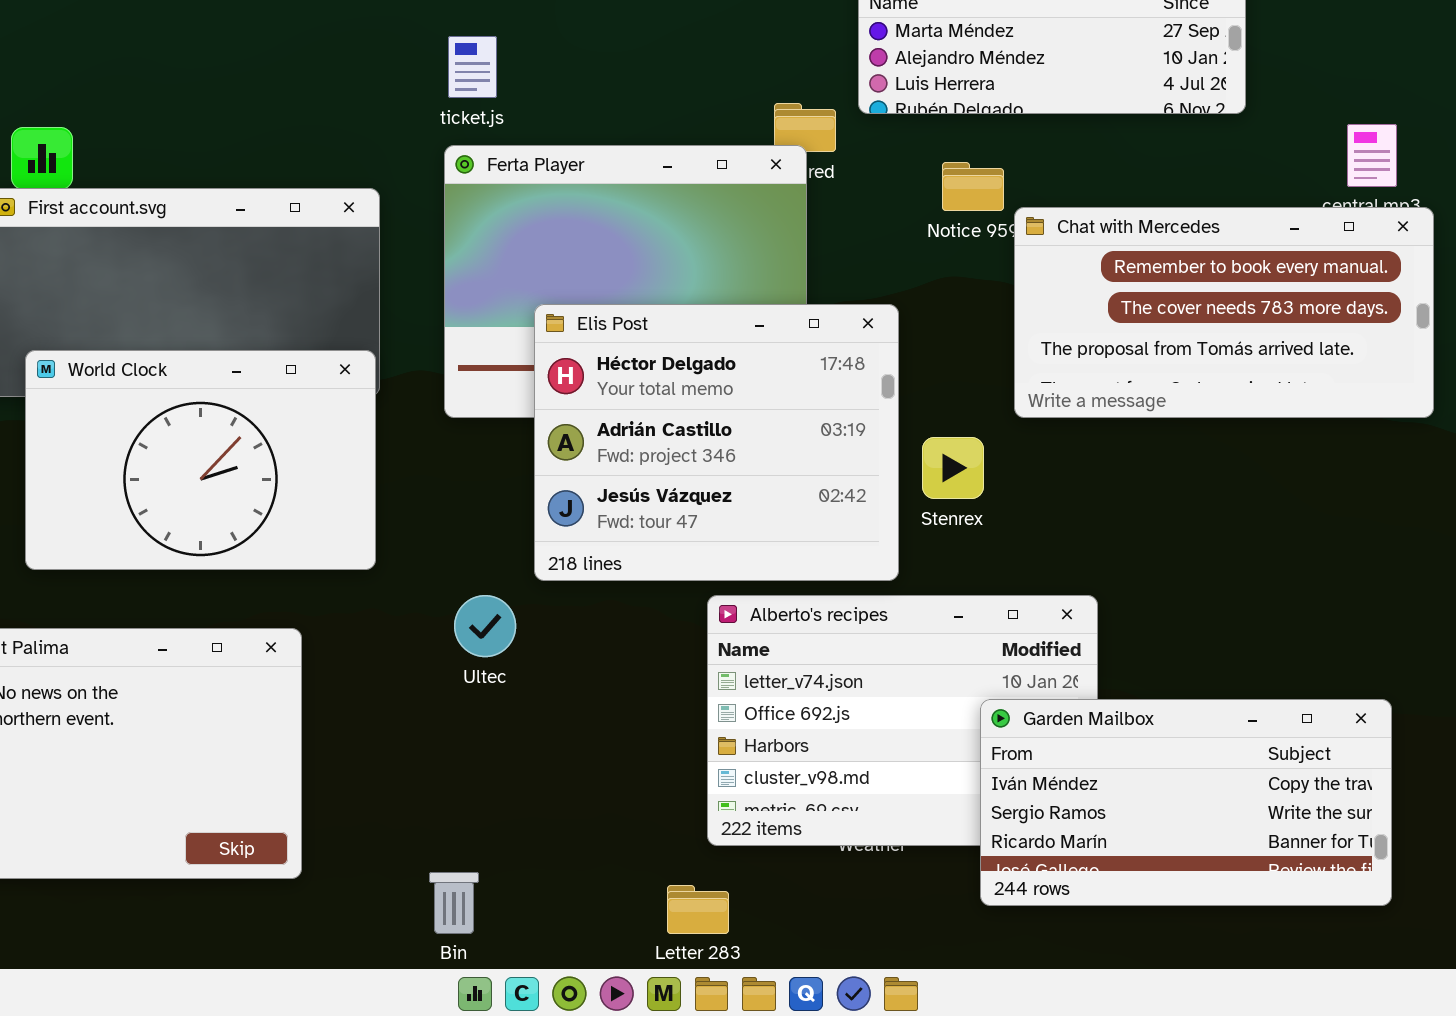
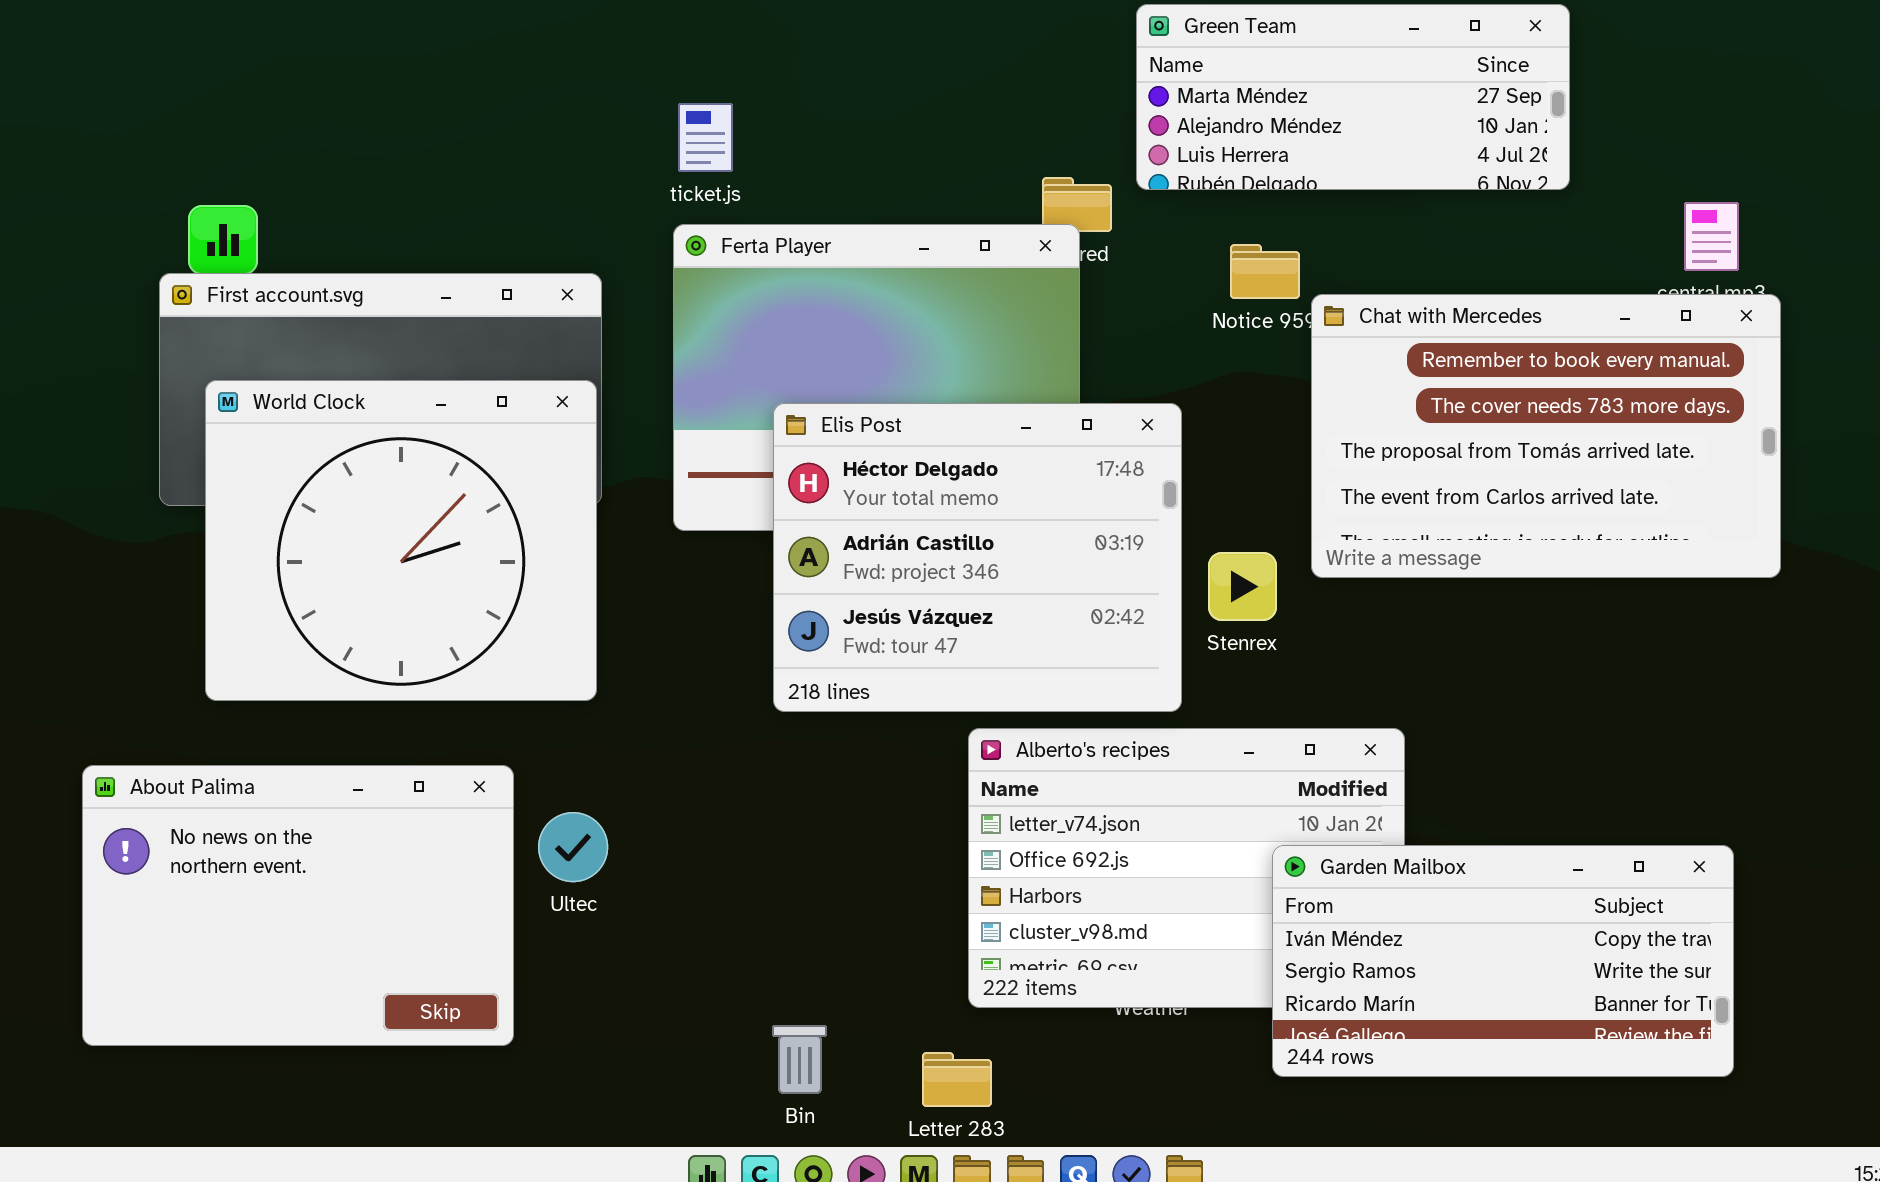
Chat with Mercedes: [1014,207,1434,418] -> [1311,294,1781,578], resized
World Clock: [25,350,376,570] -> [205,380,597,701], resized
Ultec: [454,595,516,657] -> [538,812,608,882], moved
Bin: [429,872,479,934] -> [772,1025,827,1094], moved

